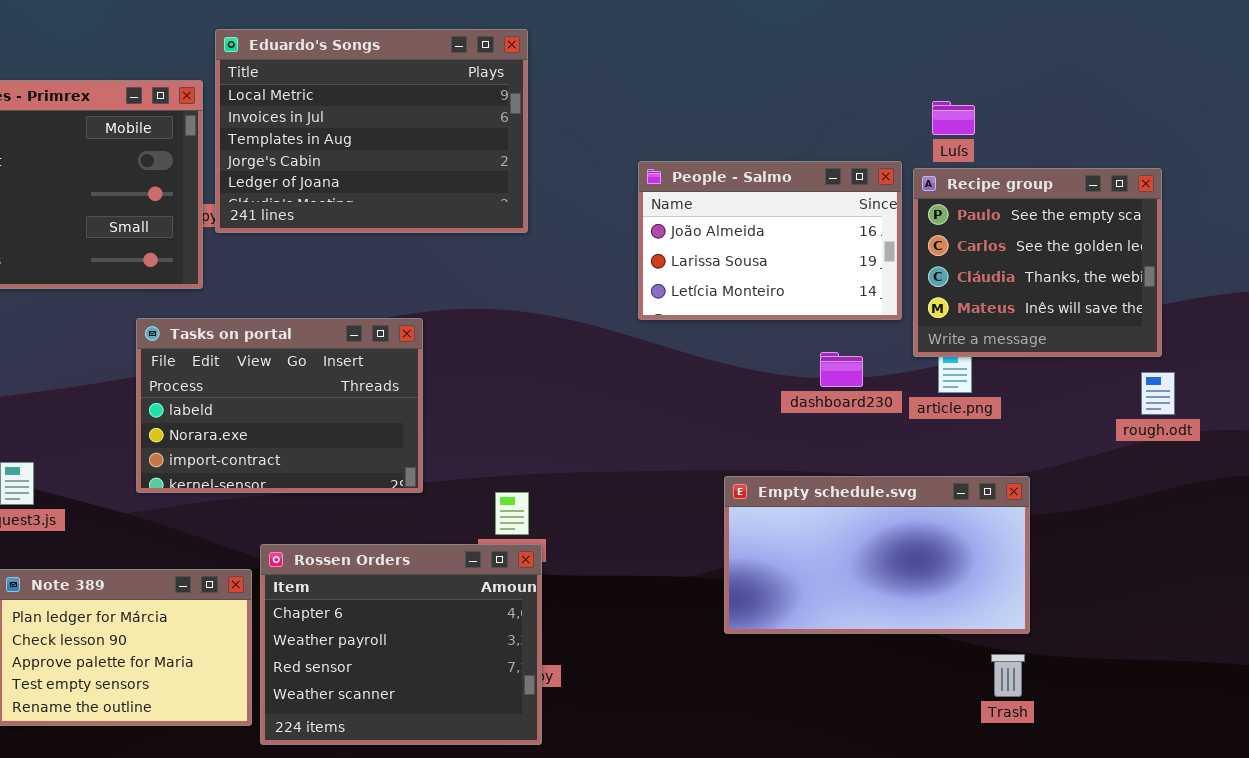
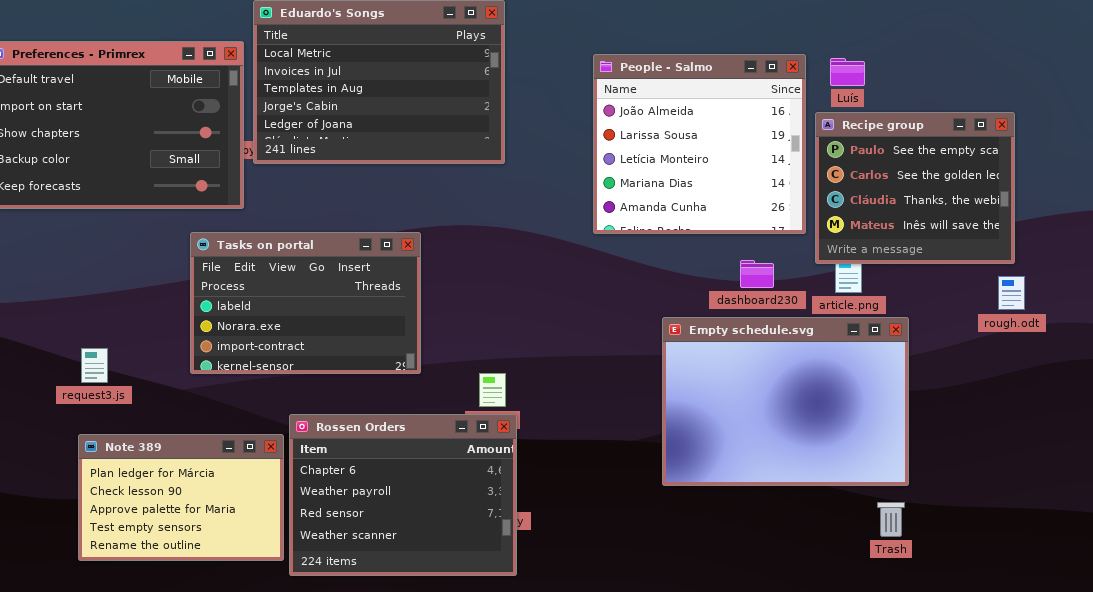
People - Salmo: [638,161,902,320] -> [593,54,806,234], resized
Empty schedule.svg: [724,476,1030,634] -> [662,317,909,486], resized

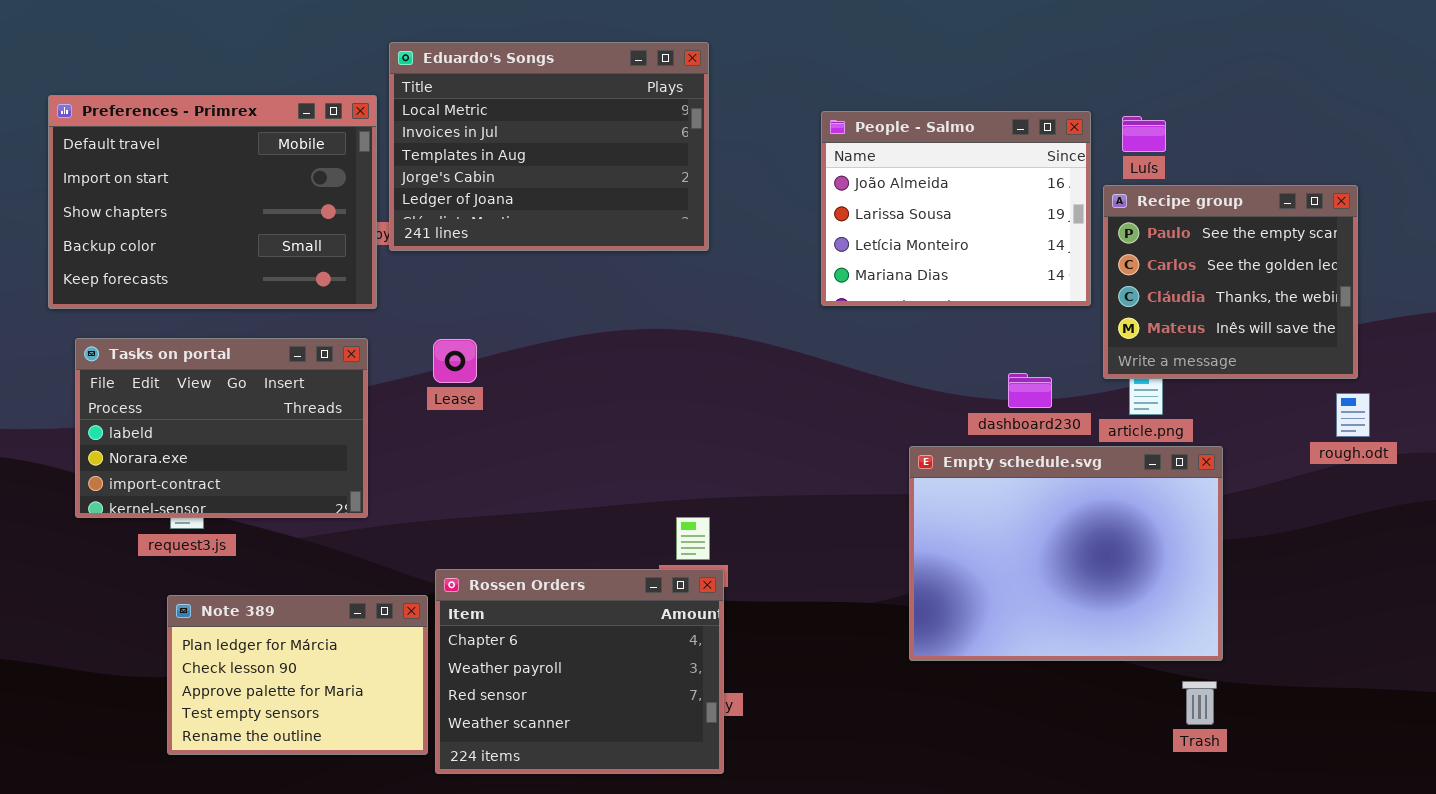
People - Salmo: [593,54,806,234] -> [821,111,1091,306], resized
Tasks on portal: [190,232,421,374] -> [75,338,368,518], moved

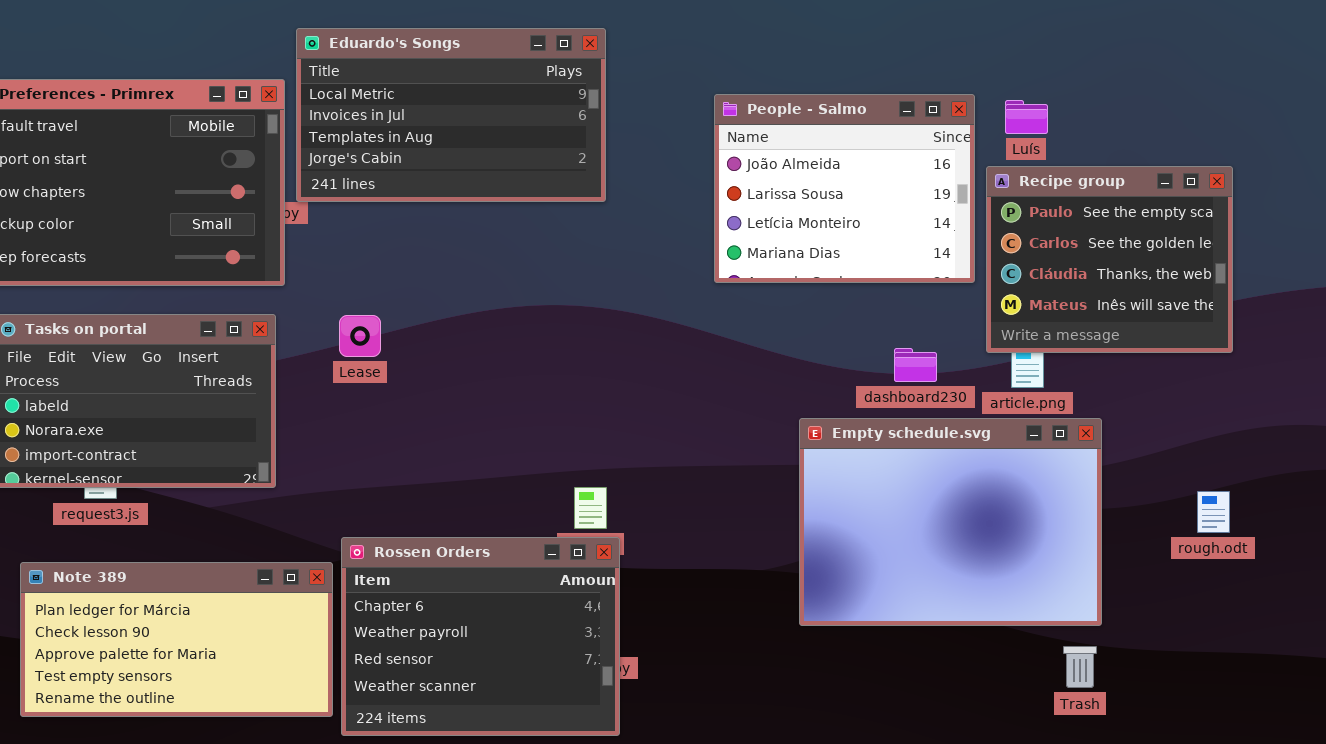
Eduardo's Songs: [389,42,709,251] -> [296,28,606,202], resized
rough.odt: [1336,393,1370,437] -> [1197,491,1230,533], moved
Note 389: [167,595,428,755] -> [20,562,333,717], resized

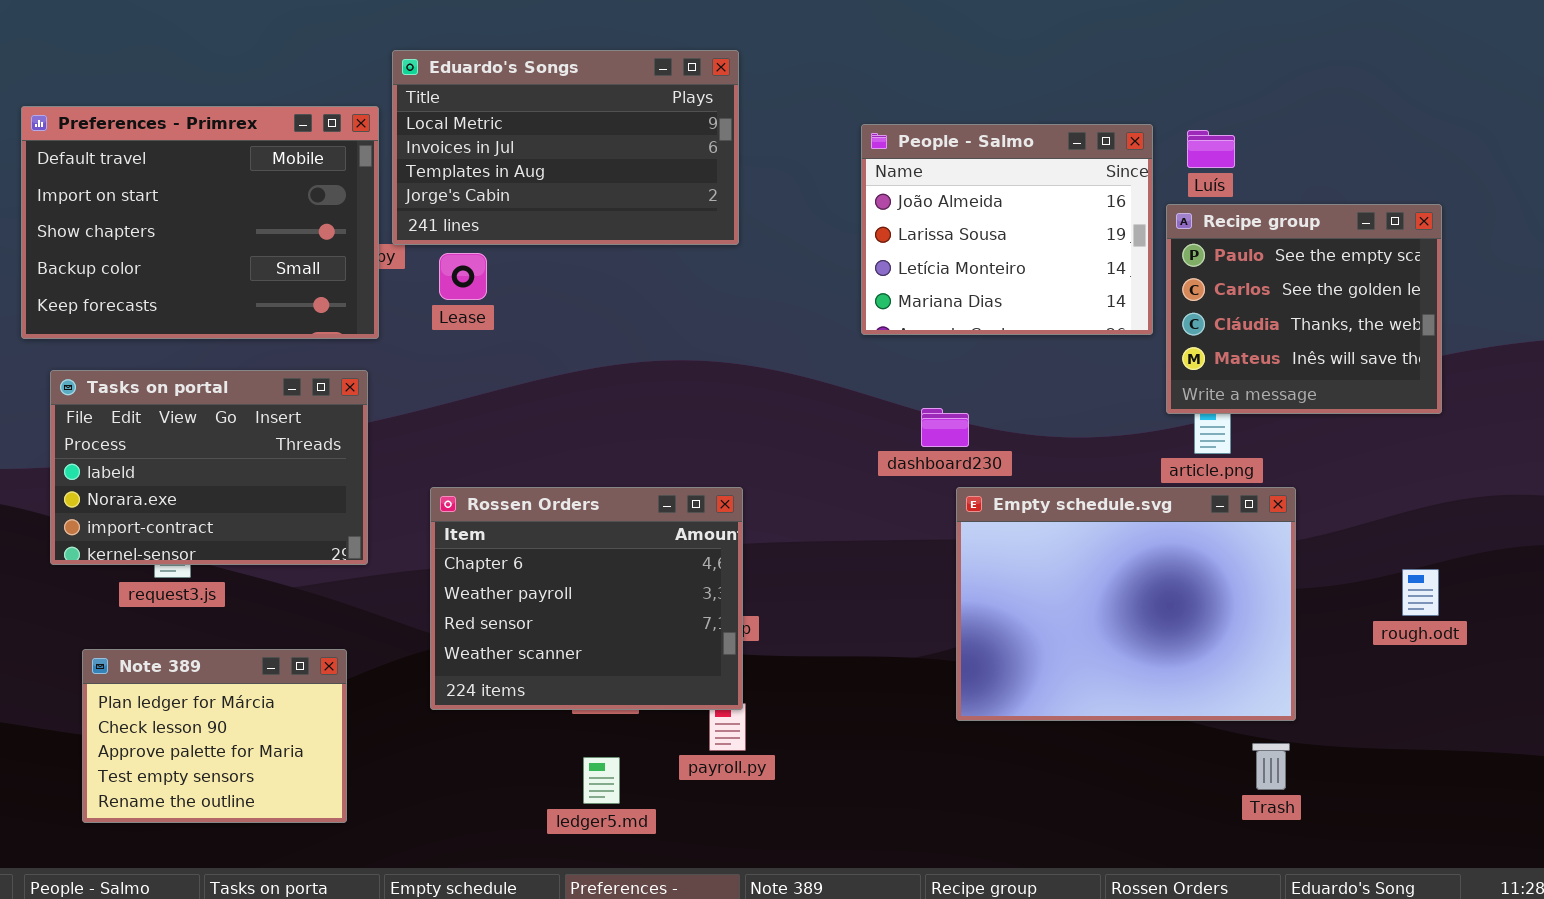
Lease: [339,315,381,357] -> [439,253,487,300], moved
dashboard230: [894,348,937,382] -> [921,408,969,447], moved
Rossen Orders: [341,537,620,736] -> [430,487,743,710], moved
Note 389: [20,562,333,717] -> [82,649,347,823], resized

